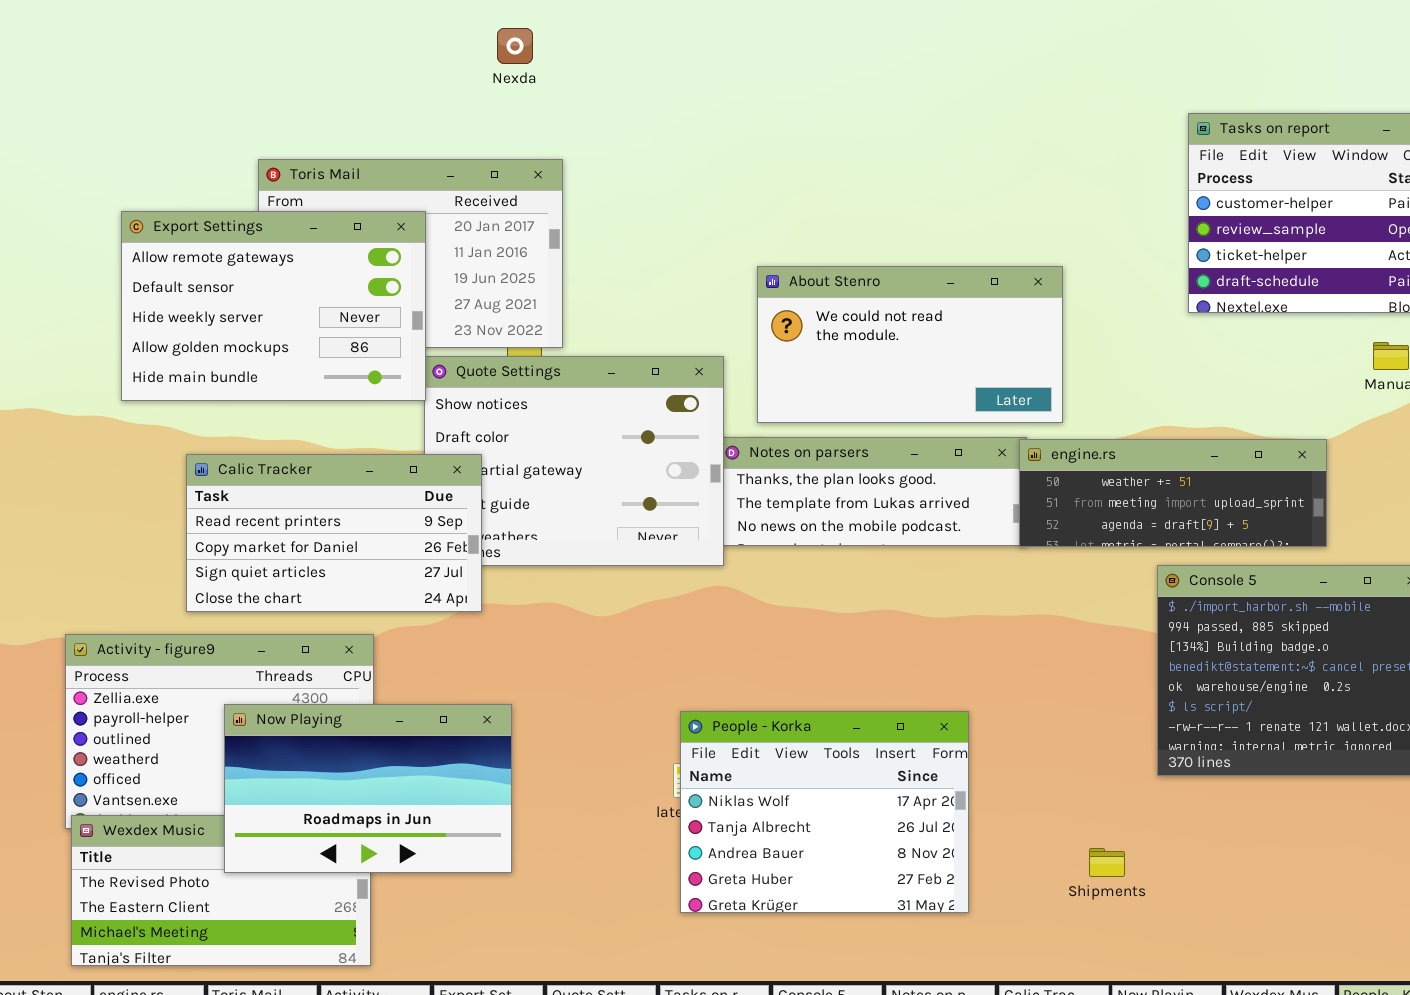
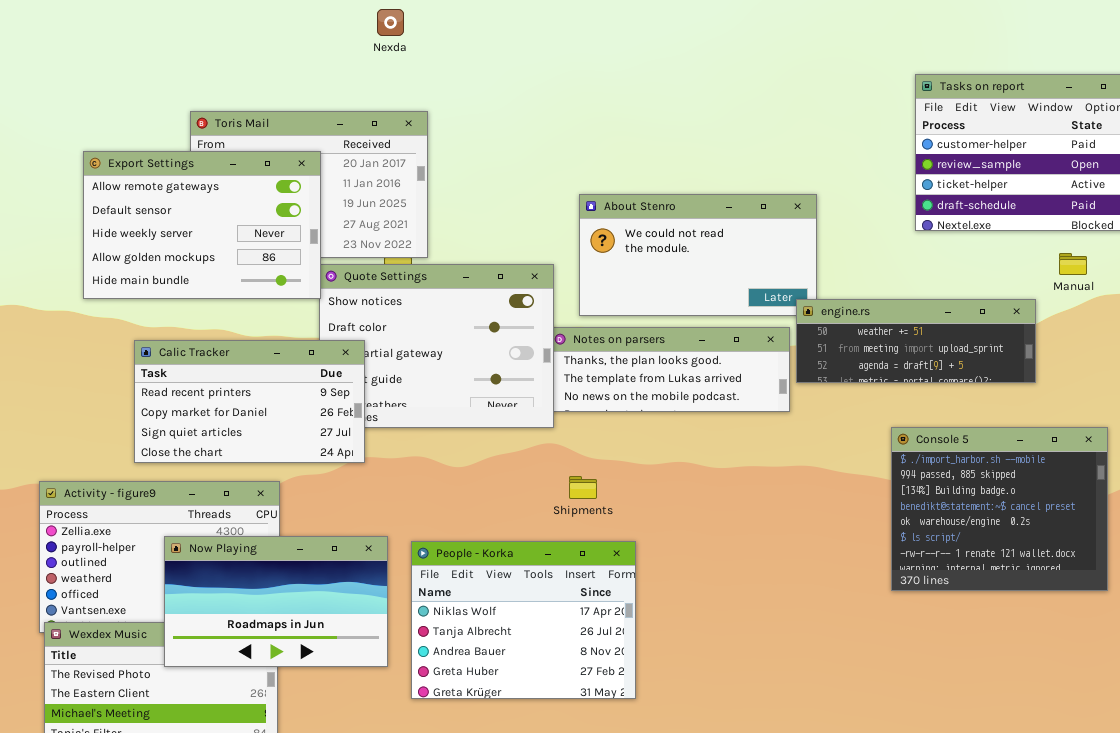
engine.rs: [1019,439,1327,547] -> [796,299,1036,383], moved
People - Korka: [680,711,969,913] -> [411,541,636,699], moved
Shipments: [1089,848,1125,877] -> [569,476,597,499], moved

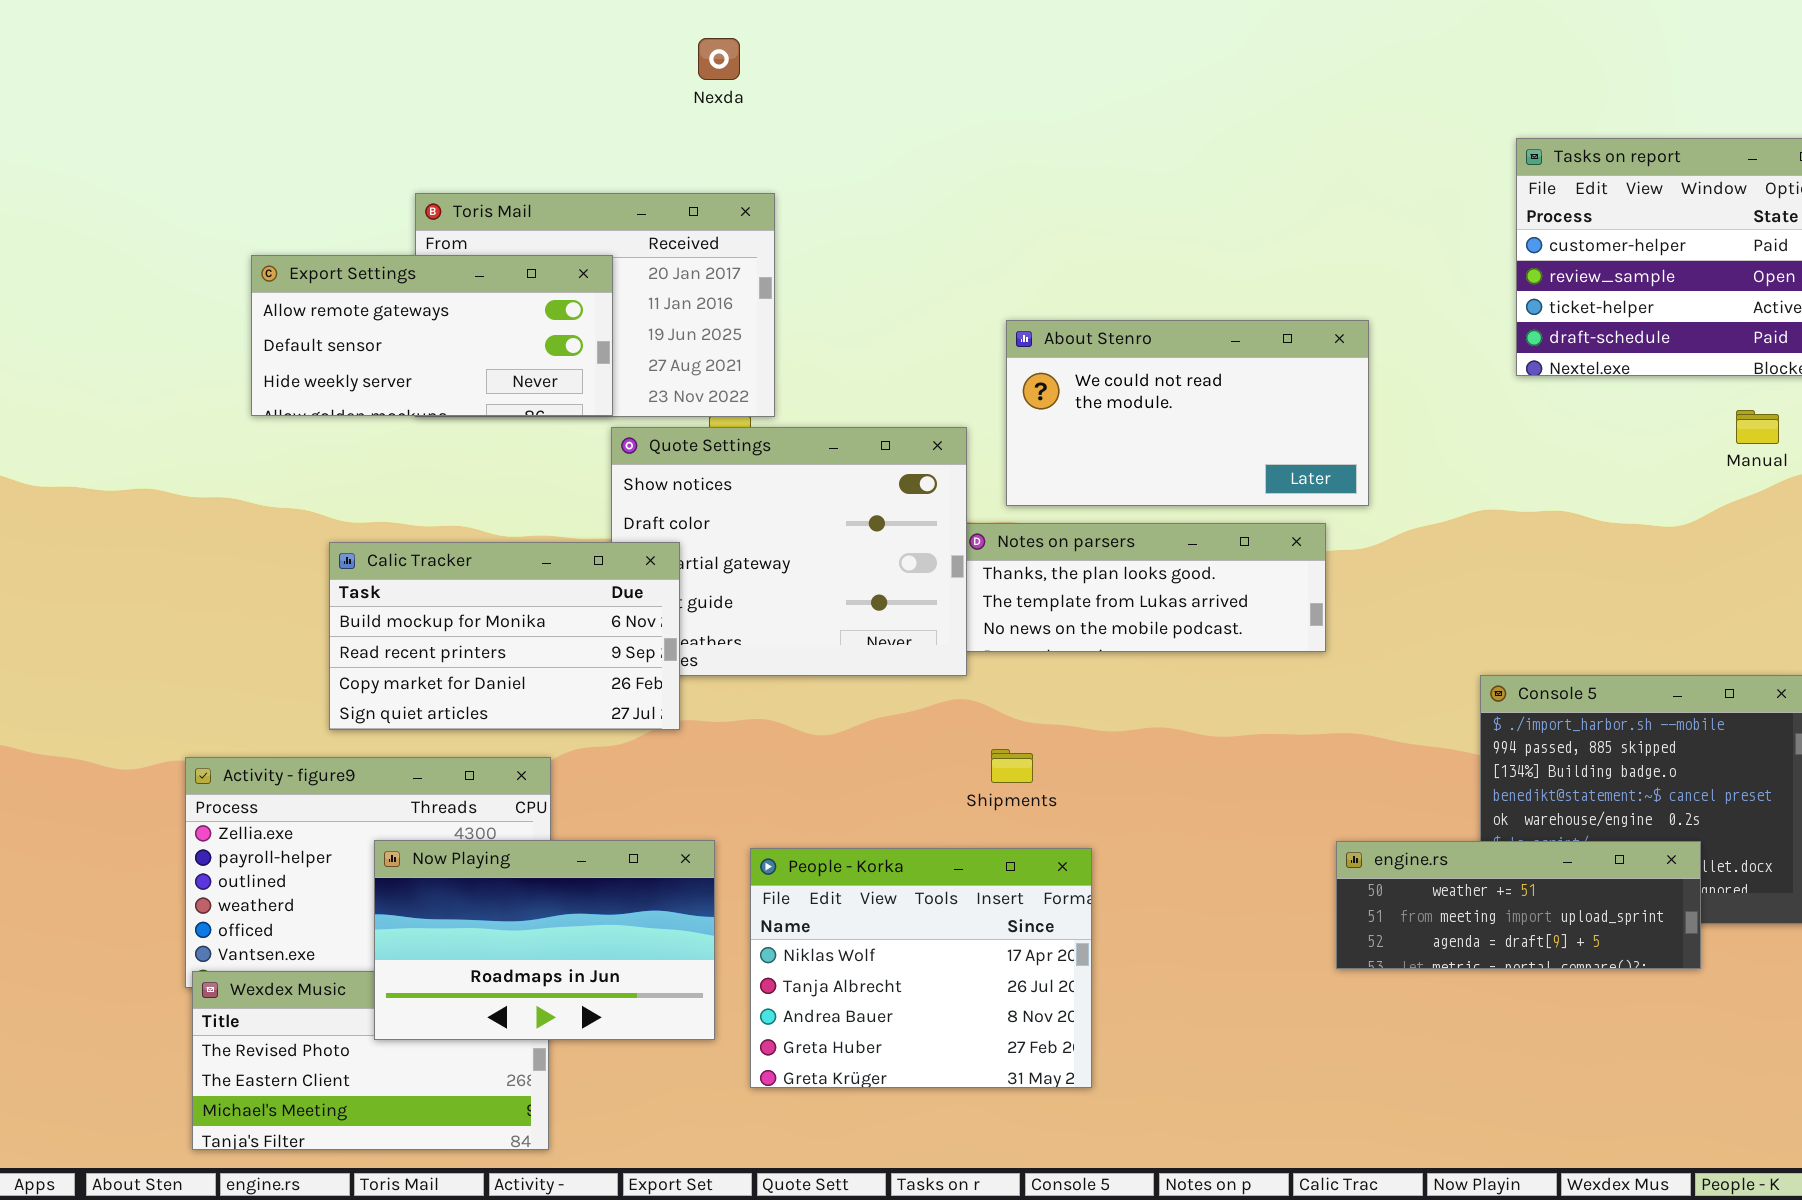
Export Settings: [83,151,321,299] -> [251,255,613,416], resized
engine.rs: [796,299,1036,383] -> [1336,841,1701,969], moved
Calic Tracker: [134,340,365,463] -> [329,542,680,730], scrolled up 1 row

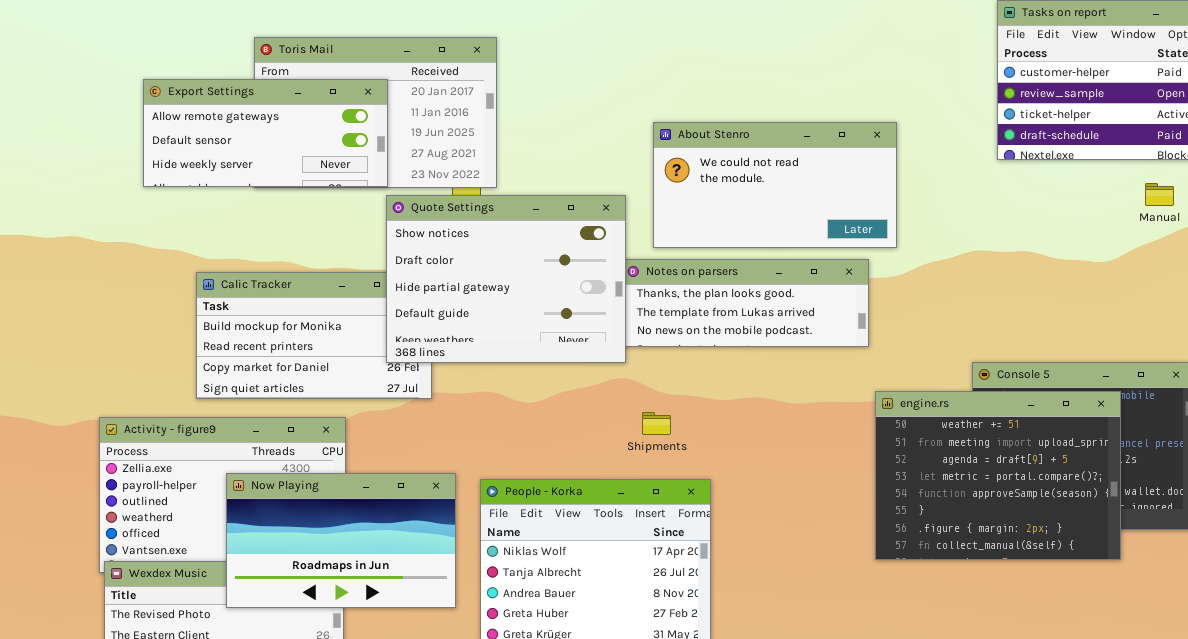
Quote Settings: [611,427,967,676] -> [386,195,626,363], raised
engine.rs: [1336,841,1701,969] -> [875,391,1121,560], resized

